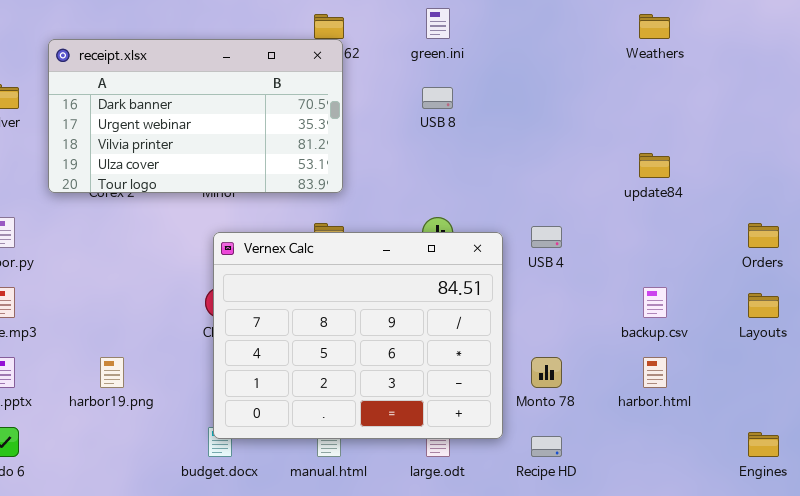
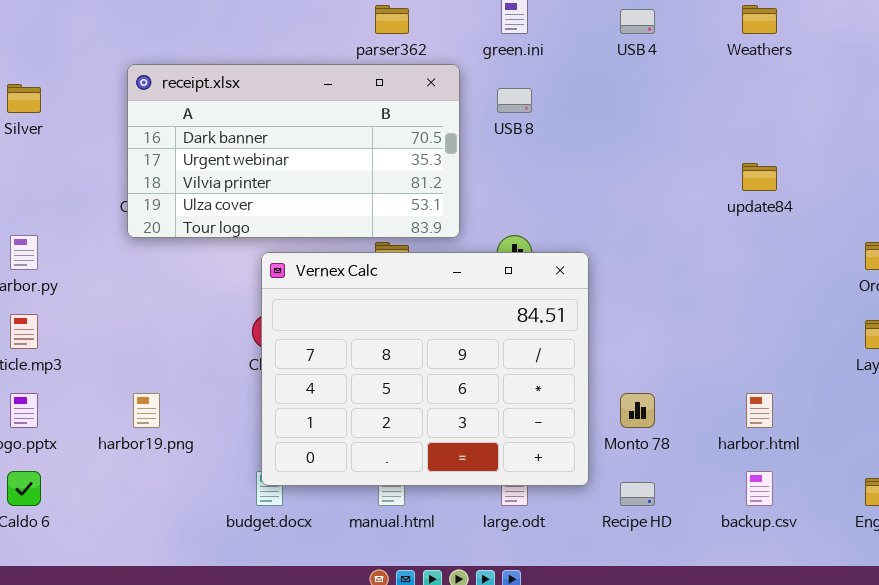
receipt.xlsx: [48,39,343,193] -> [127,64,460,238], moved
USB 4: [531,226,562,248] -> [620,9,655,34], moved
backup.csv: [643,287,667,318] -> [746,471,773,506], moved

